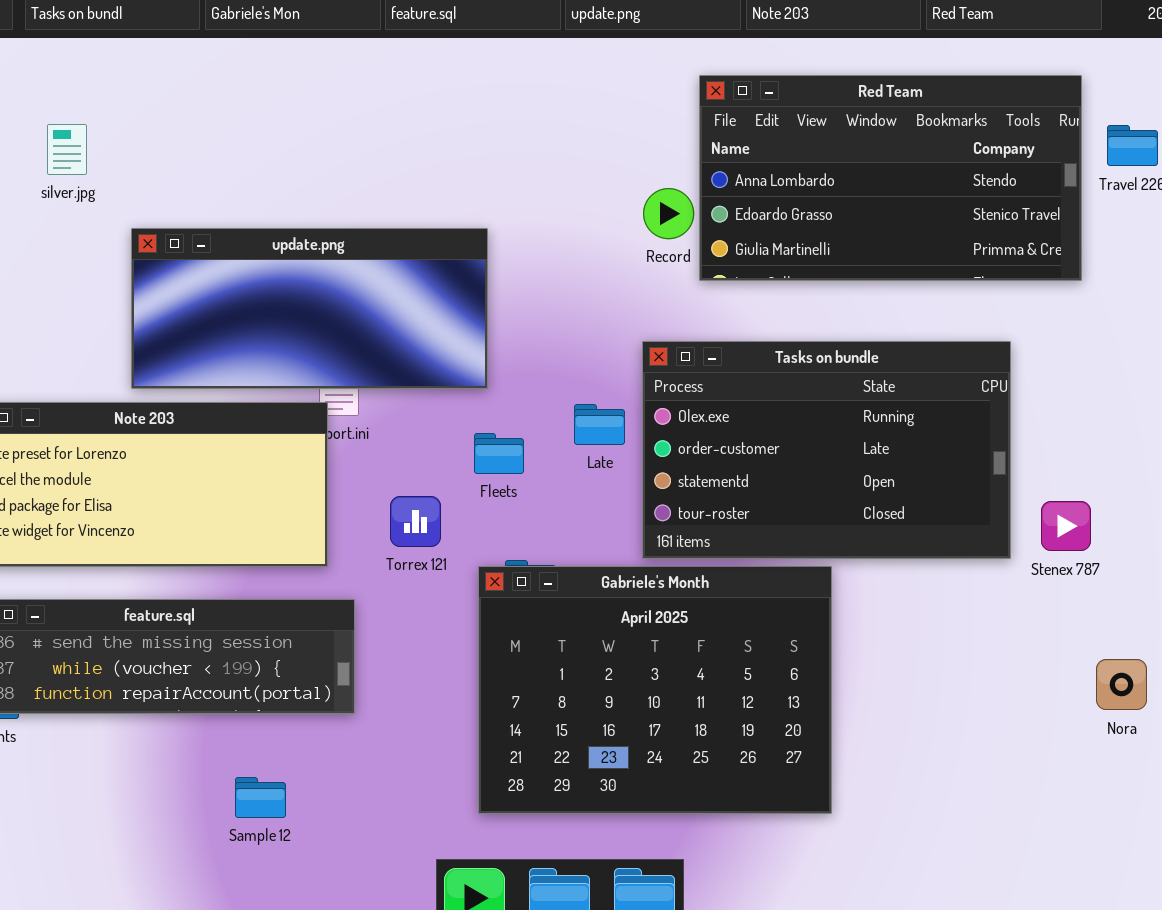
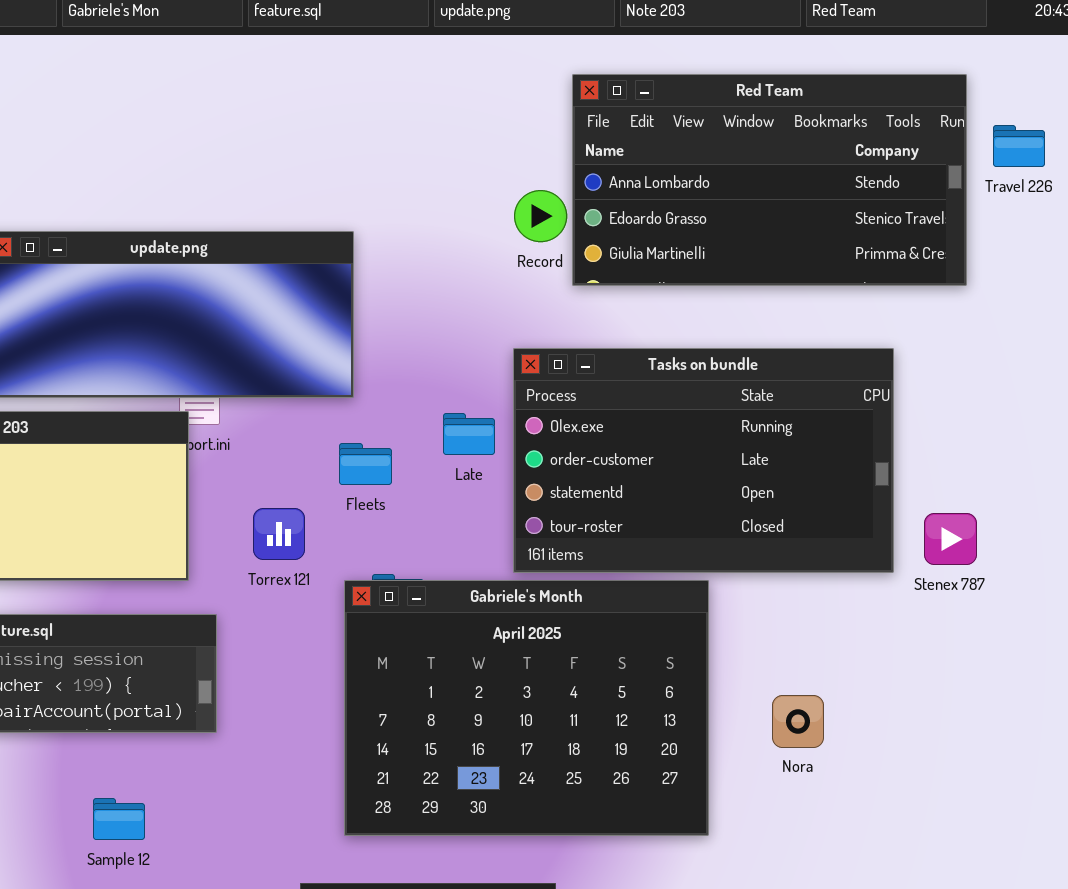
Nora: [1096,659,1147,710] -> [772,695,824,748], moved

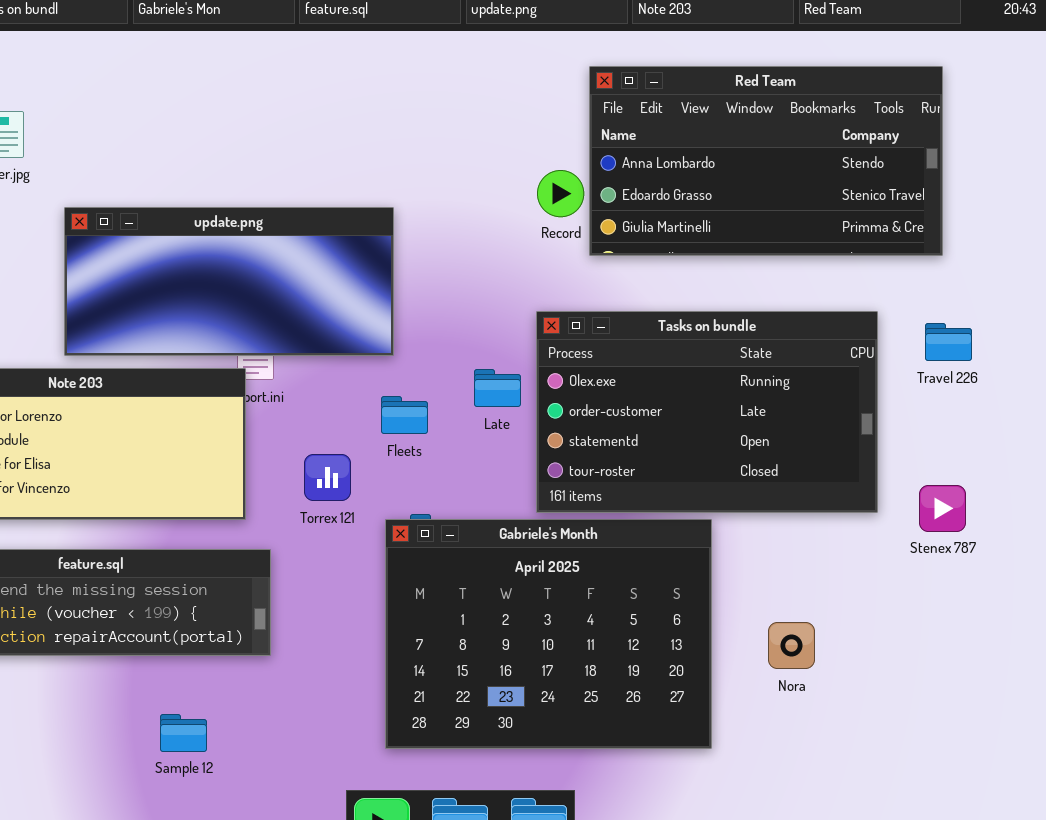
Travel 226: [993,125,1045,167] -> [925,323,972,361], moved
Stenex 787: [924,513,977,565] -> [919,485,966,532], moved

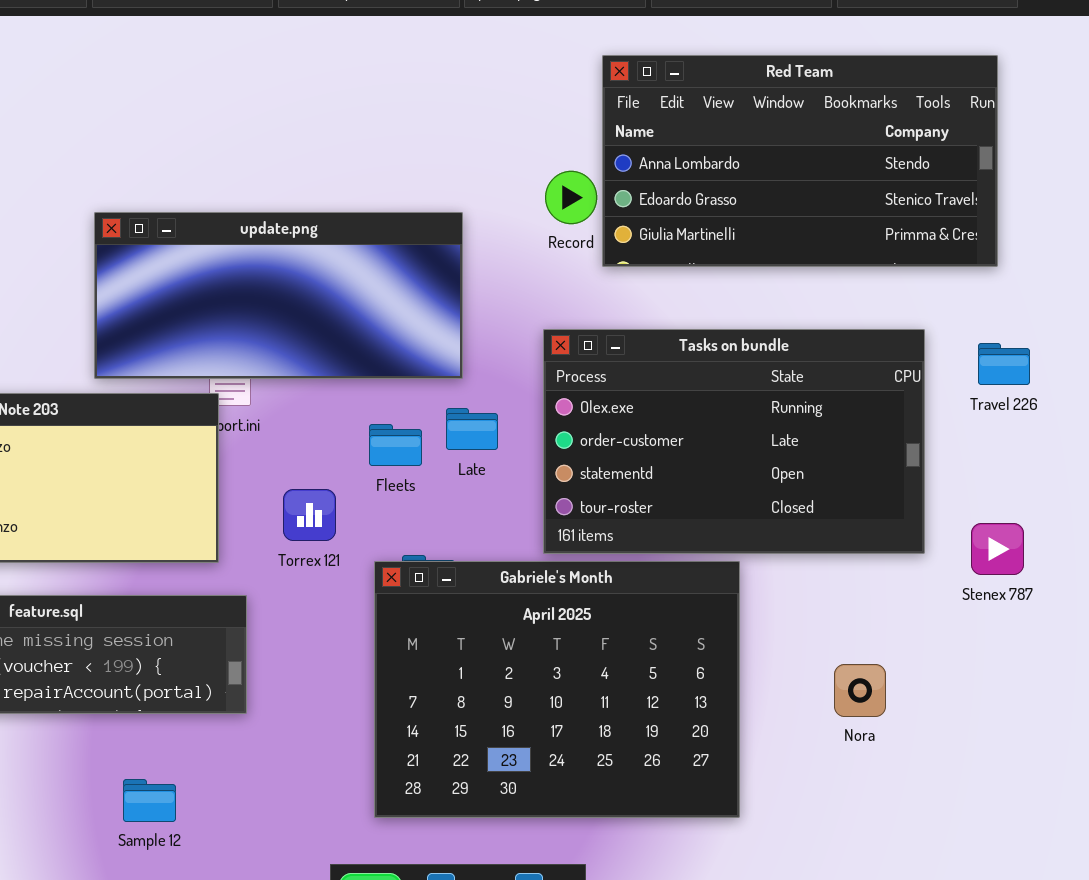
update.png: [64,207,394,356] -> [94,212,463,379], moved
Late: [474,369,521,407] -> [446,408,498,450], moved
Nora: [768,622,815,669] -> [834,664,886,717], moved

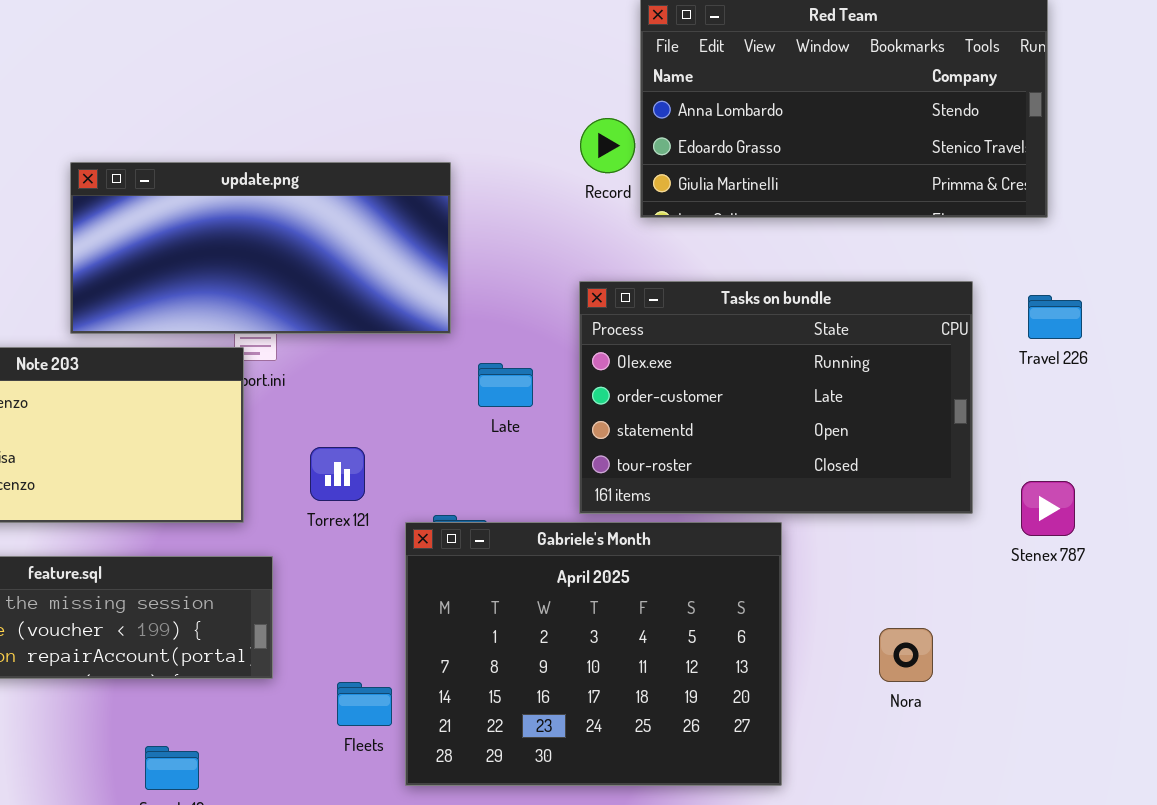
update.png: [94,212,463,379] -> [70,162,451,334], moved
Fleets: [369,424,422,466] -> [337,682,392,726], moved

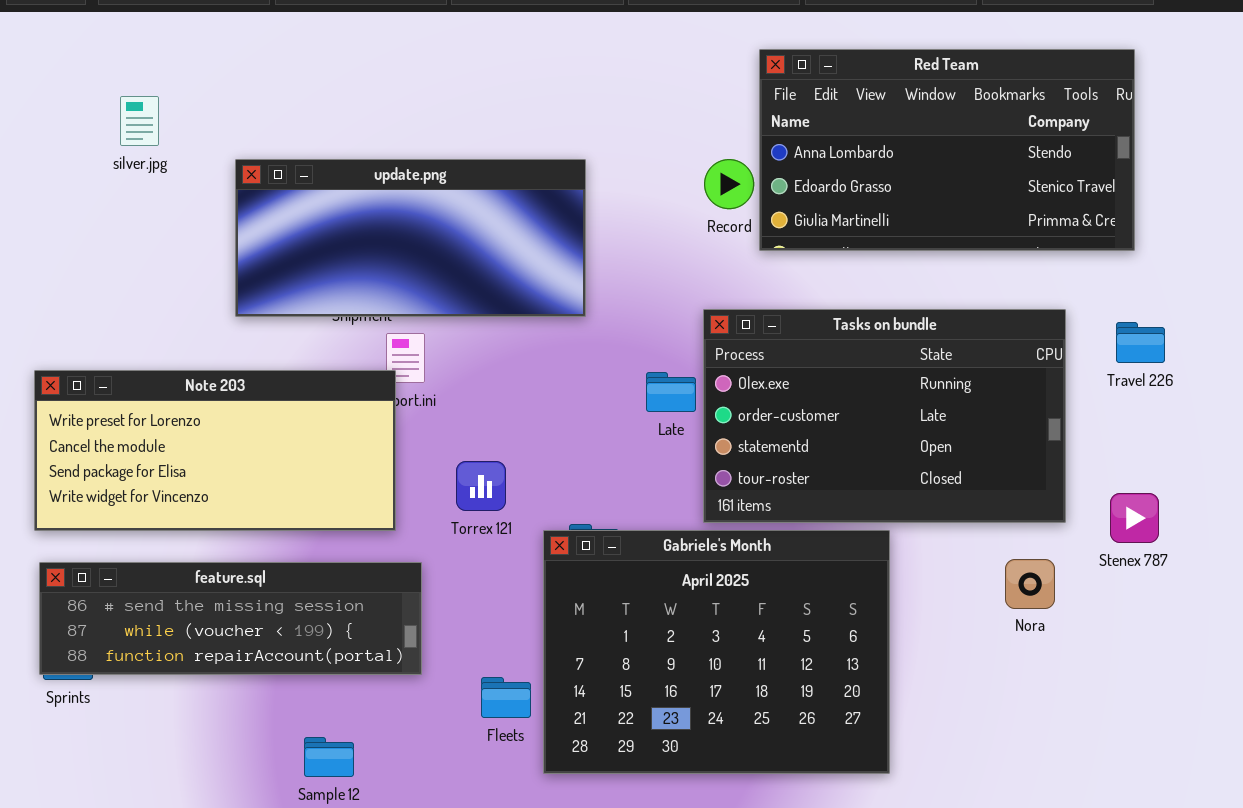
update.png: [70,162,451,334] -> [235,159,586,317], moved
Late: [478,363,533,407] -> [646,372,696,412], moved
Nora: [879,628,933,682] -> [1005,559,1055,609], moved

